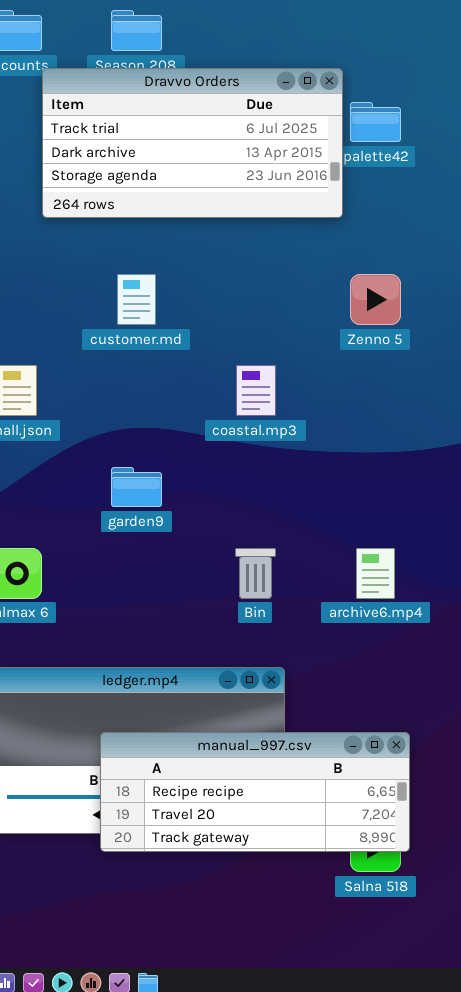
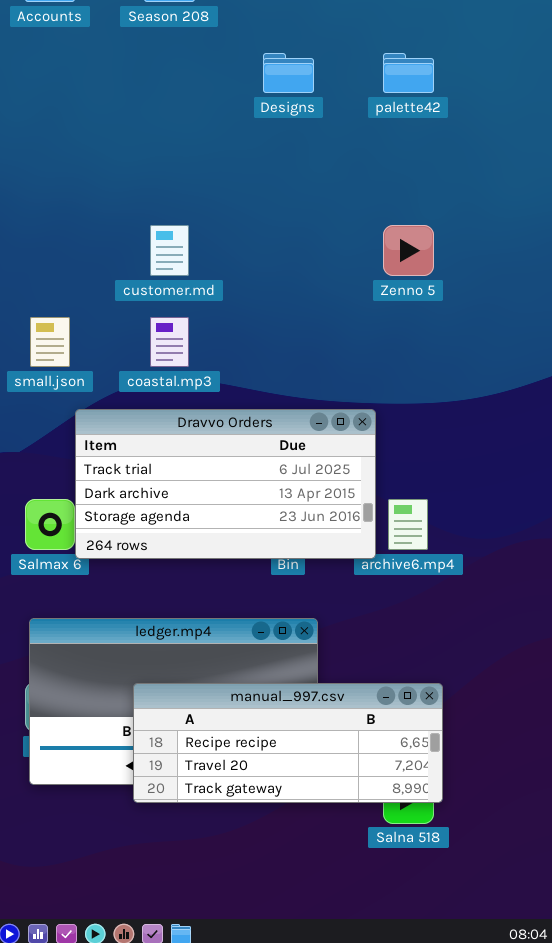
Dravvo Orders: [42,68,343,218] -> [75,409,376,559], moved
coastal.mp3: [236,365,276,416] -> [150,317,189,367], moved

